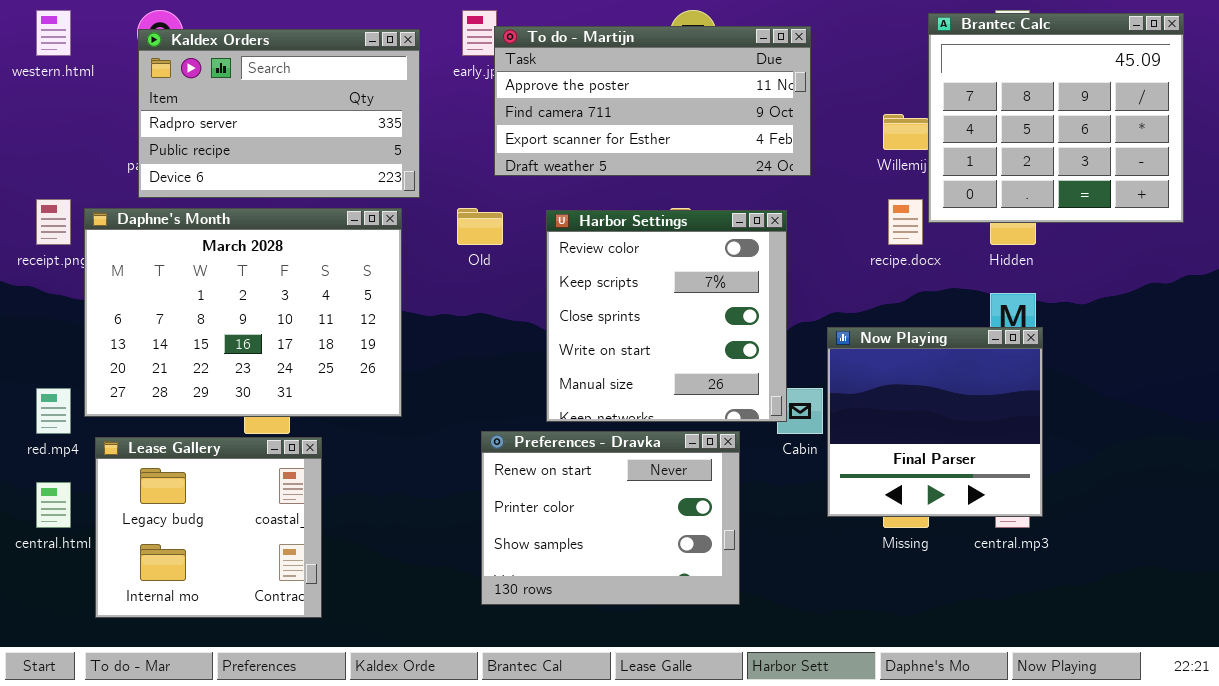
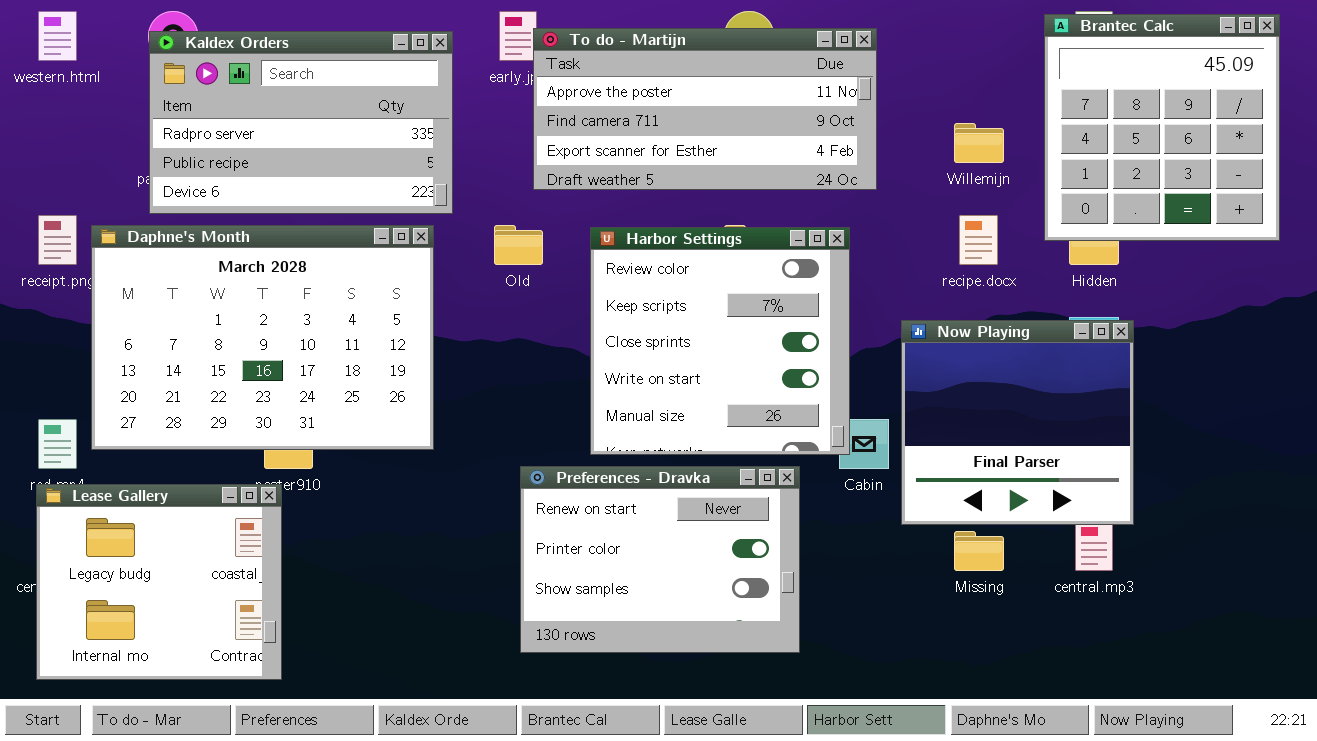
Brantec Calc: [928,13,1184,223] -> [1044,14,1280,241], resized
Now Playing: [827,327,1043,517] -> [901,320,1134,525], moved
Lease Gallery: [95,437,322,618] -> [36,484,282,680], moved

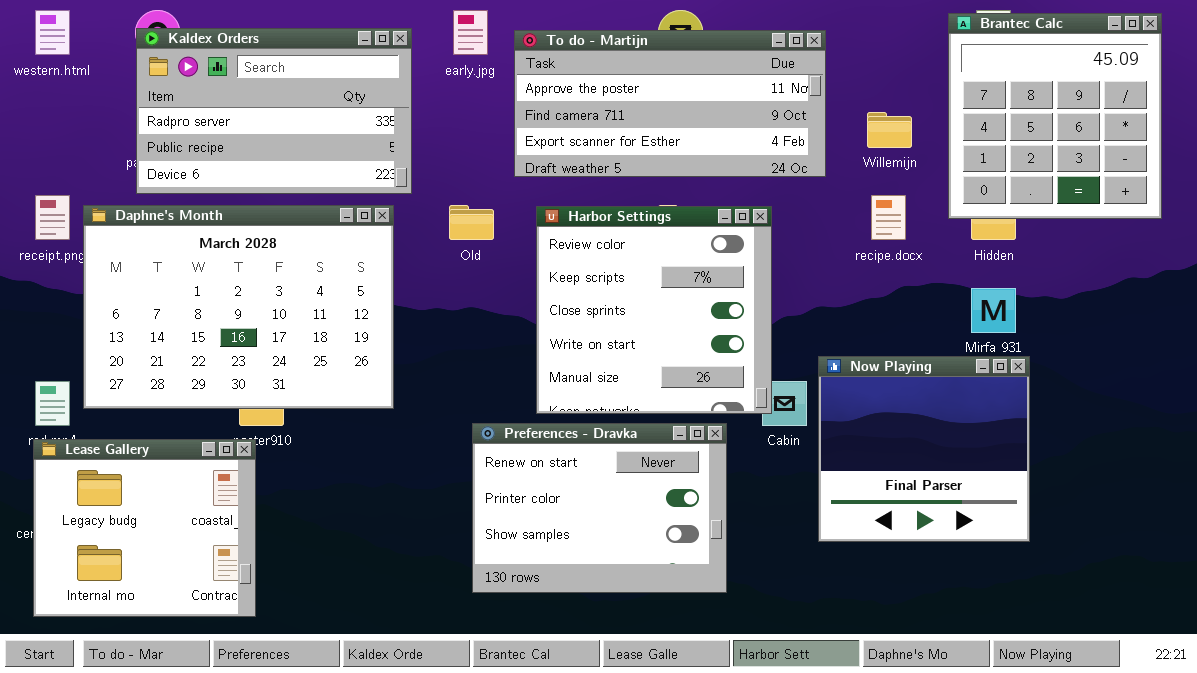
To do - Martijn: [533,28,877,190] -> [514,30,826,177], moved
Now Playing: [901,320,1134,525] -> [818,356,1030,542], moved

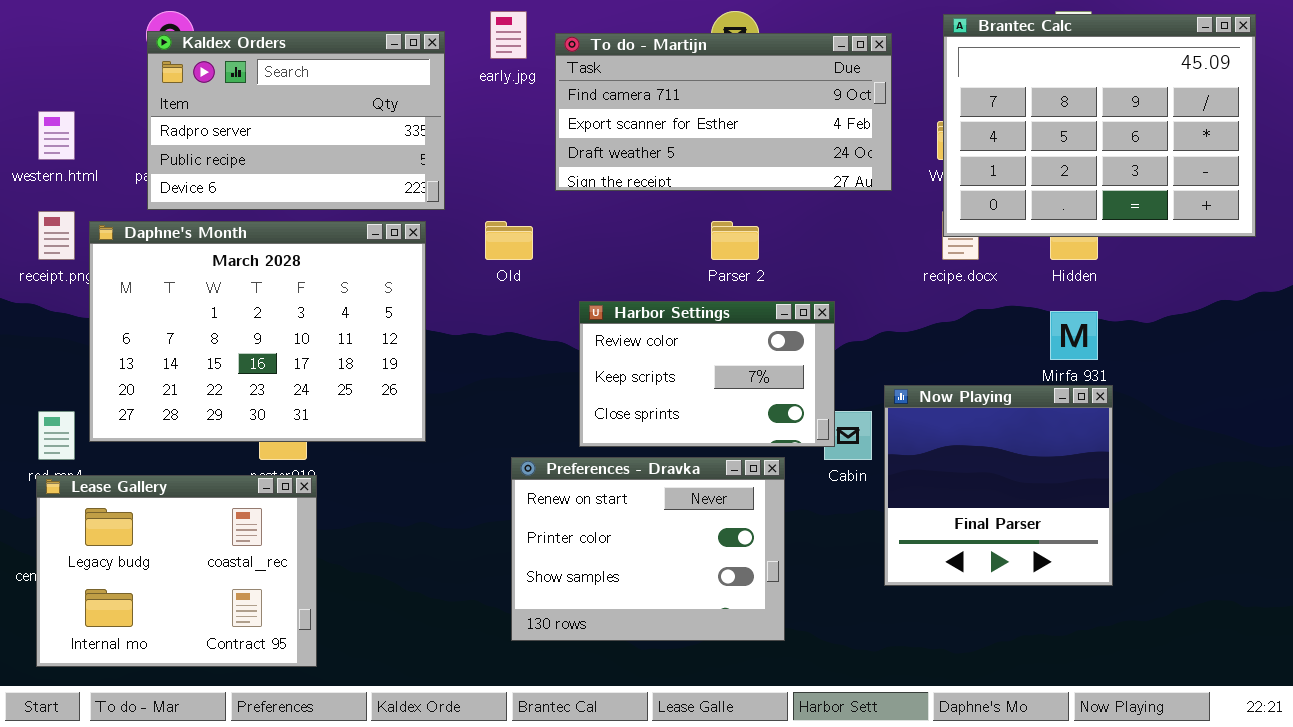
western.html: [35,10,70,55] -> [38,111,75,160], moved
Brantec Calc: [948,13,1162,219] -> [943,14,1256,237], resized
To do - Martijn: [514,30,826,177] -> [555,33,892,191], scrolled down 1 row
Harbor Settings: [536,206,772,414] -> [579,301,835,447], resized
Lease Gallery: [33,439,256,617] -> [36,475,317,667], resized

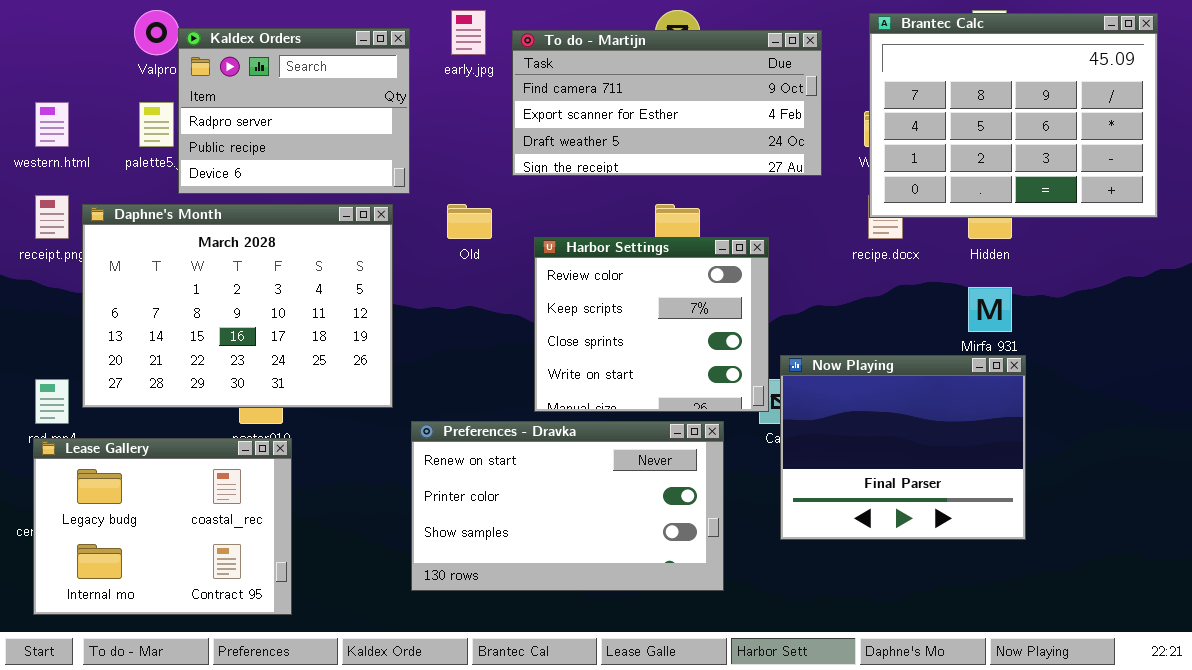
Kaldex Orders: [147,31,445,210] -> [178,28,410,194], resized
Harbor Settings: [579,301,835,447] -> [534,237,769,412], resized
Now Playing: [884,385,1113,586] -> [780,355,1026,540], resized
Preferences - Dravka: [511,457,785,641] -> [411,421,724,591], resized

